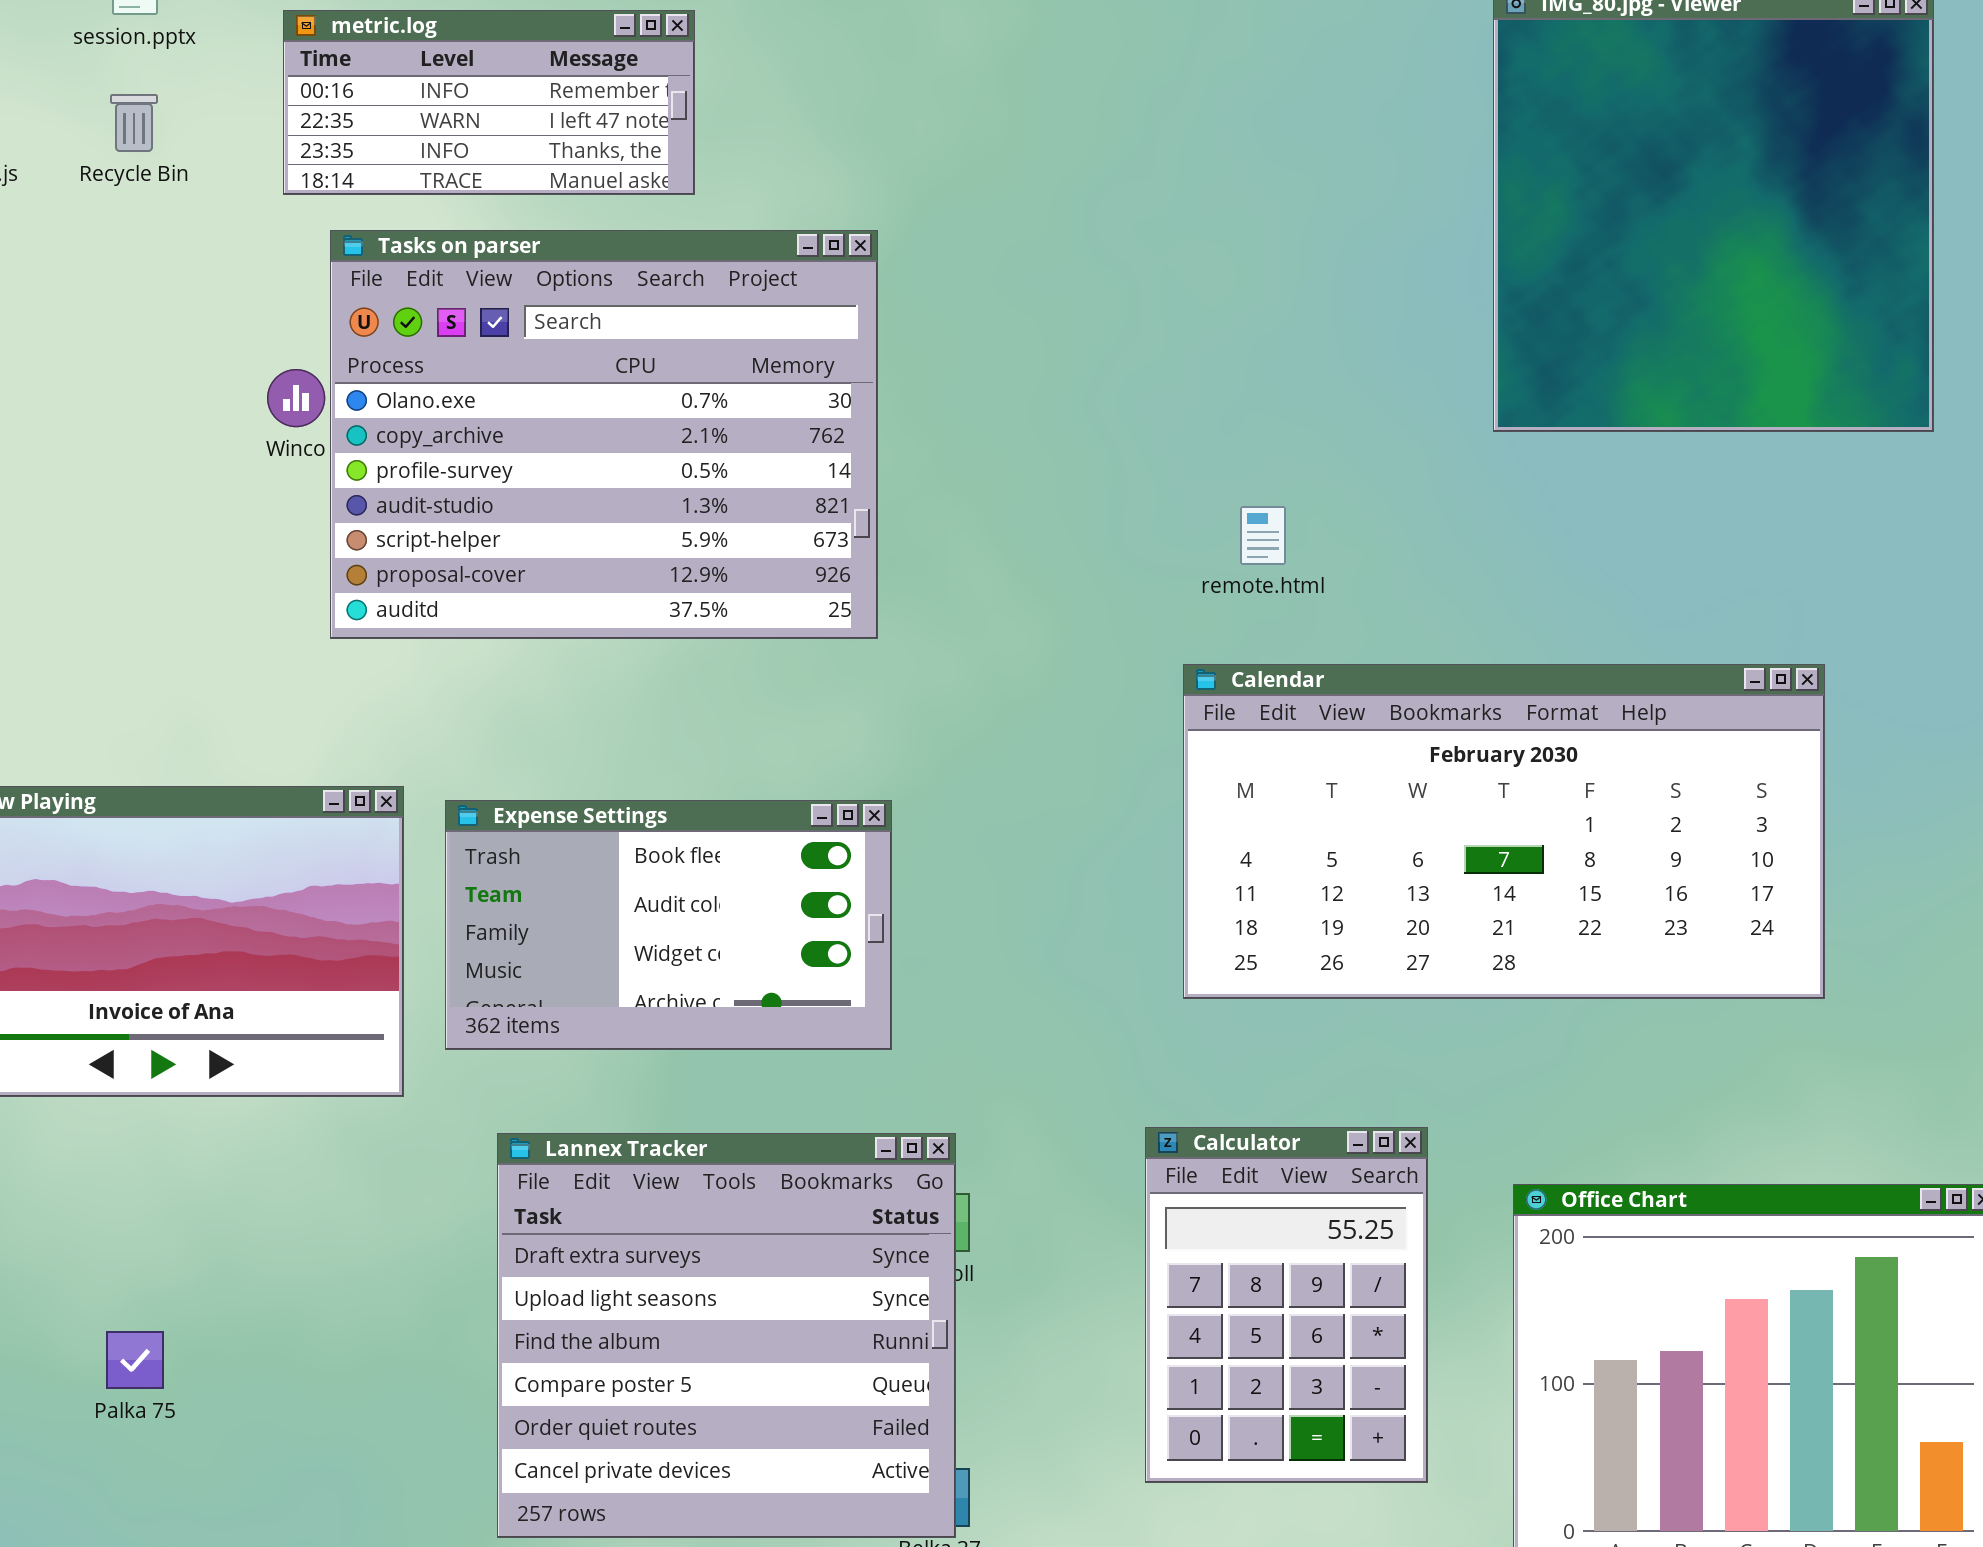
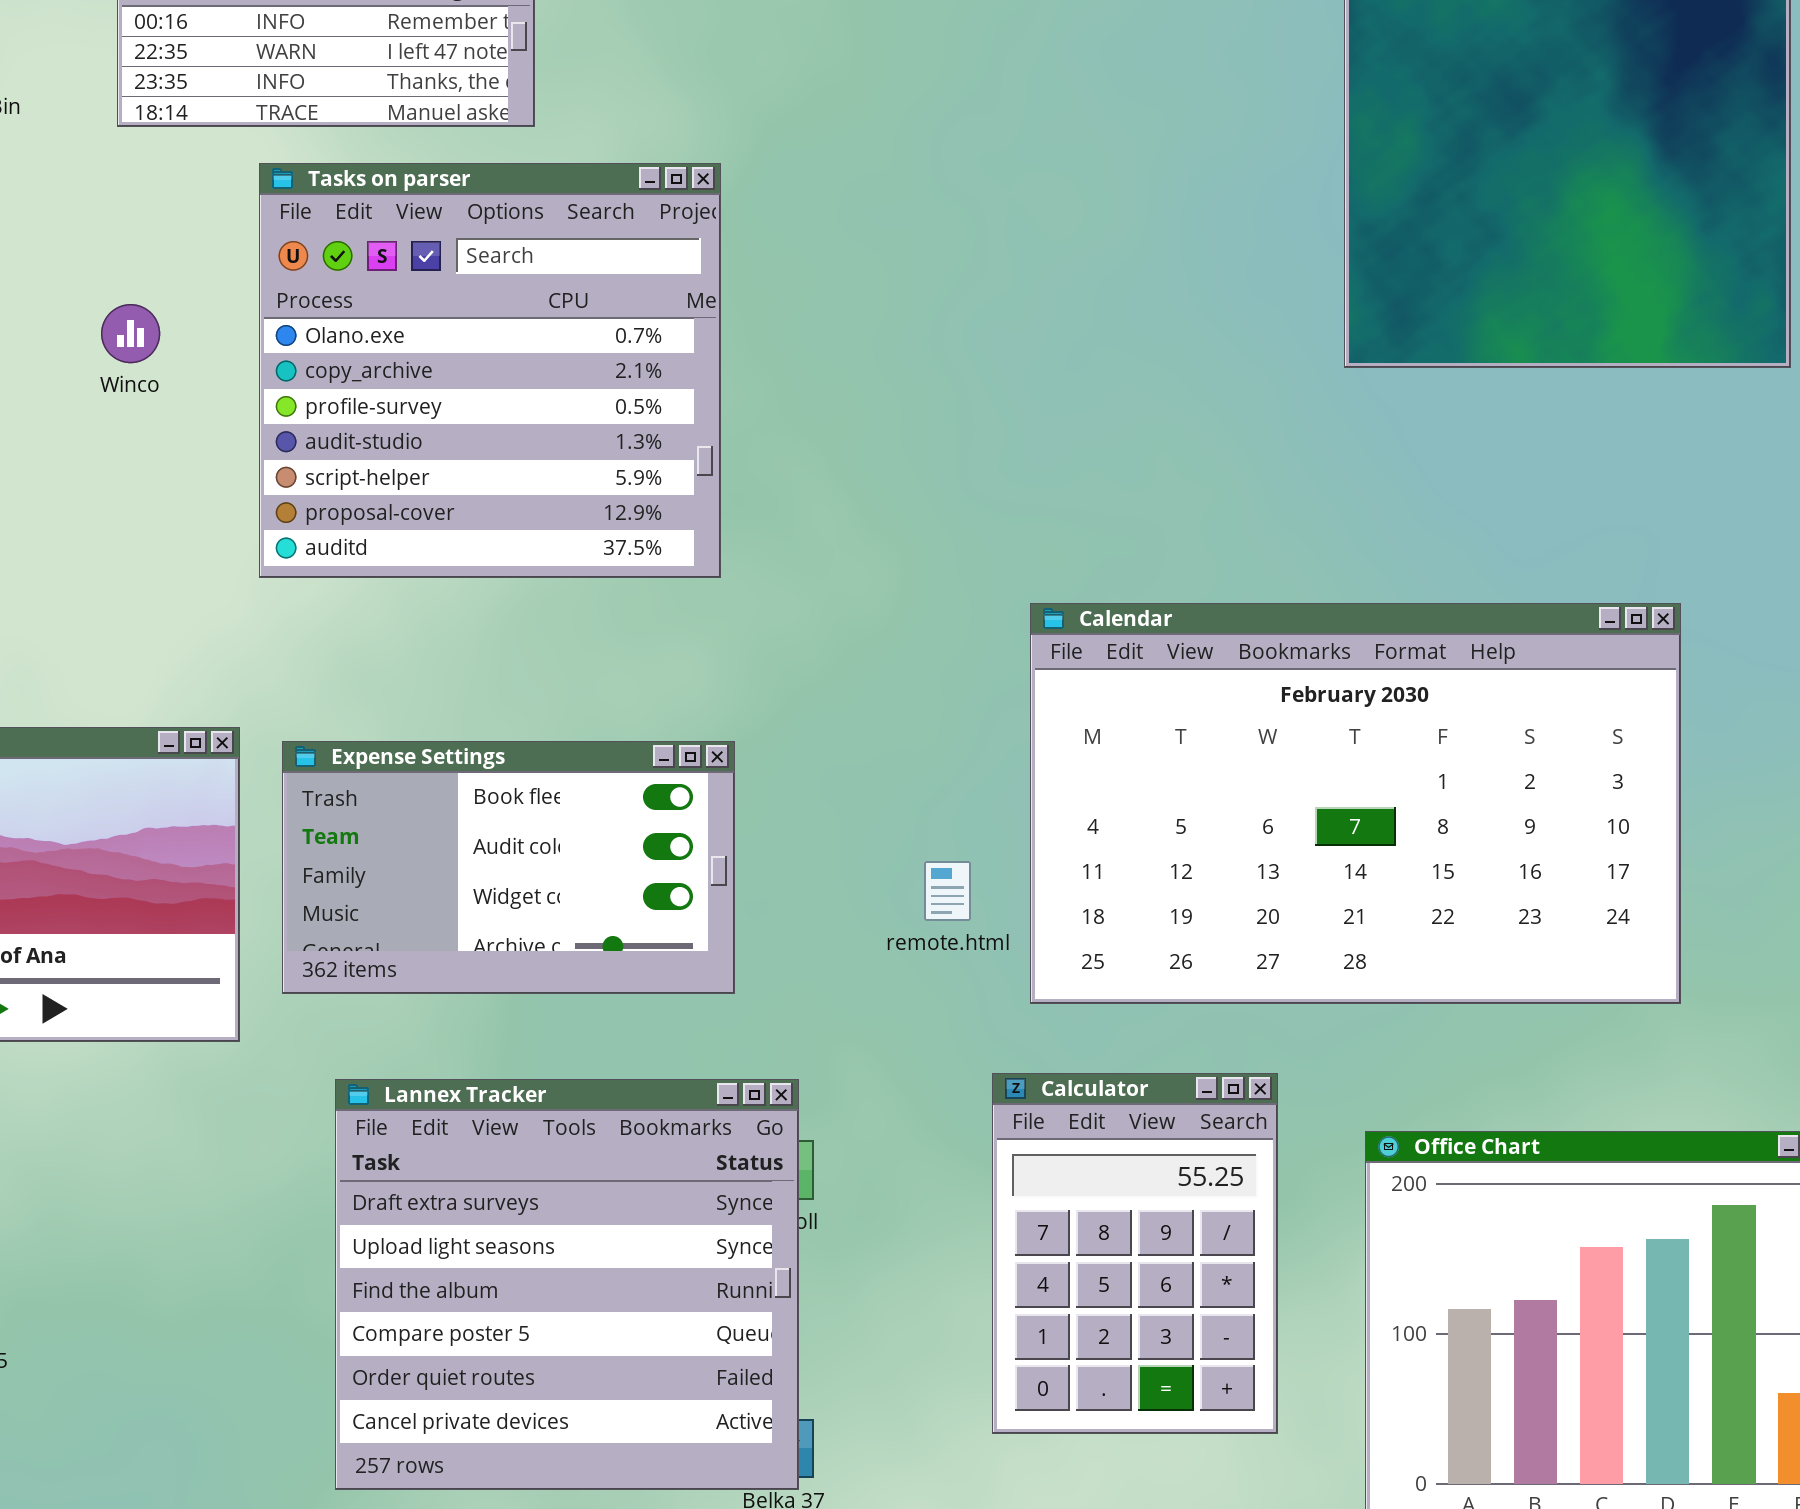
Tasks on parser: [330,230,878,639] -> [259,163,721,578], resized
remote.html: [1240,506,1286,565] -> [924,861,971,921], moved
Calendar: [1183,664,1825,999] -> [1030,603,1681,1004], resized

